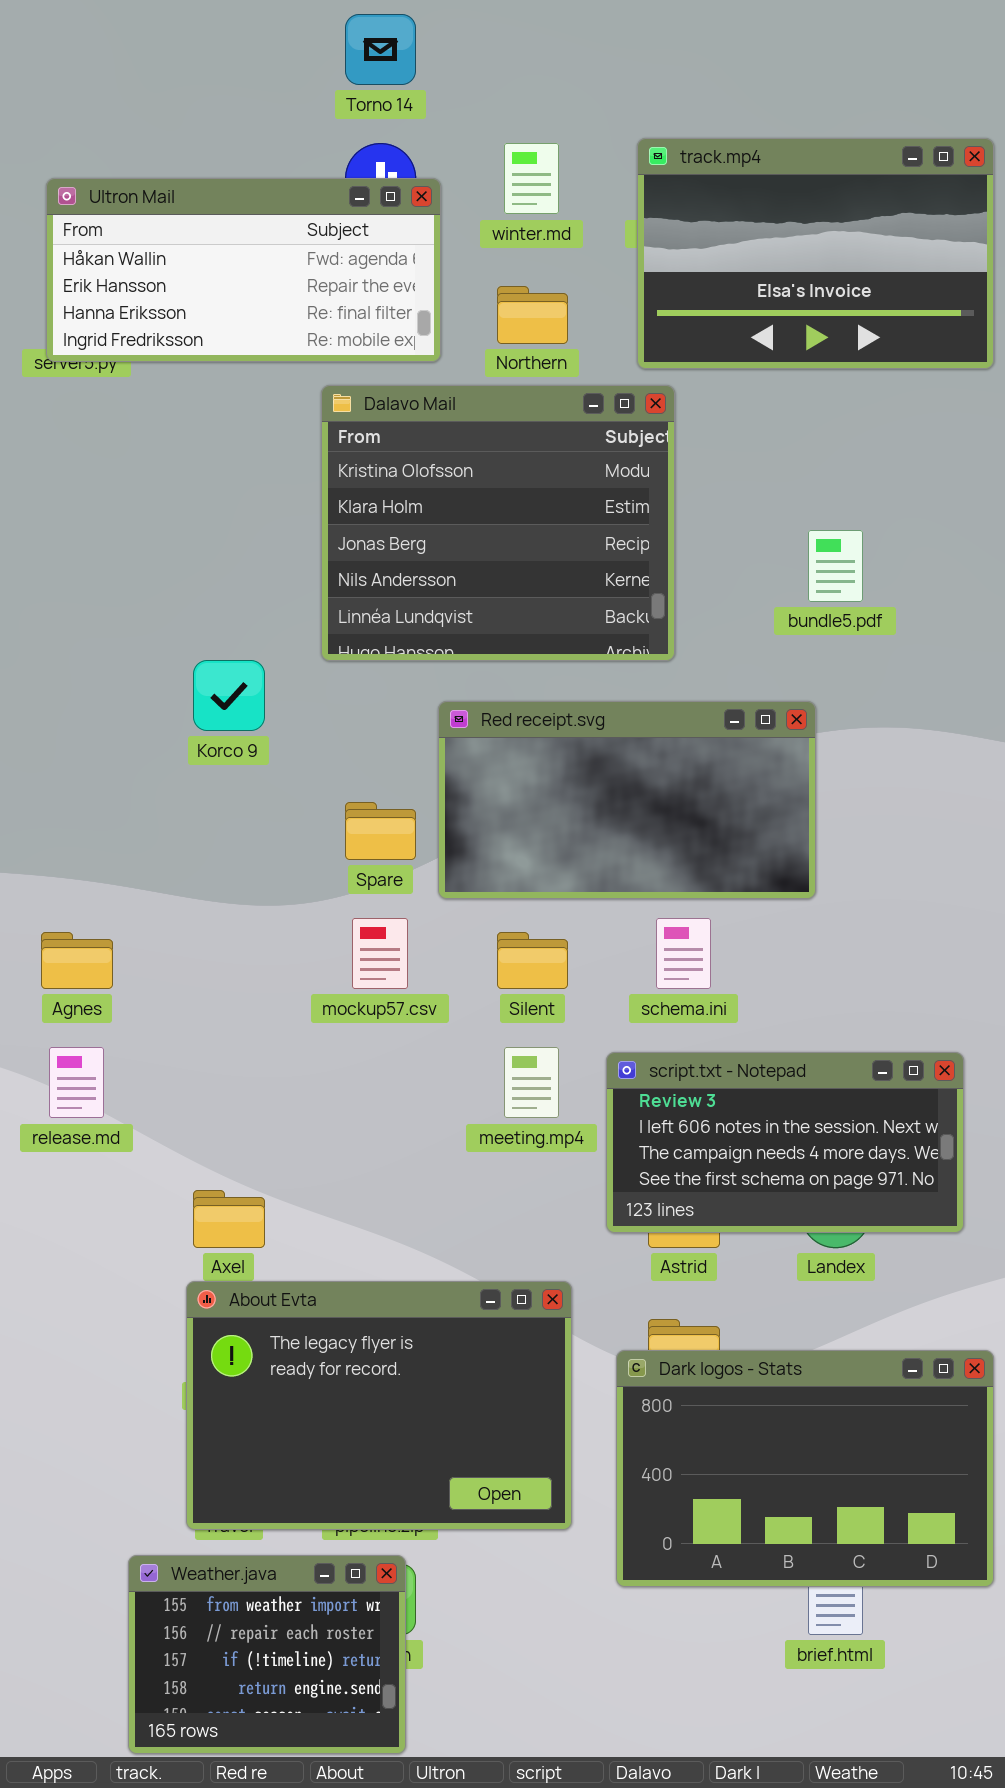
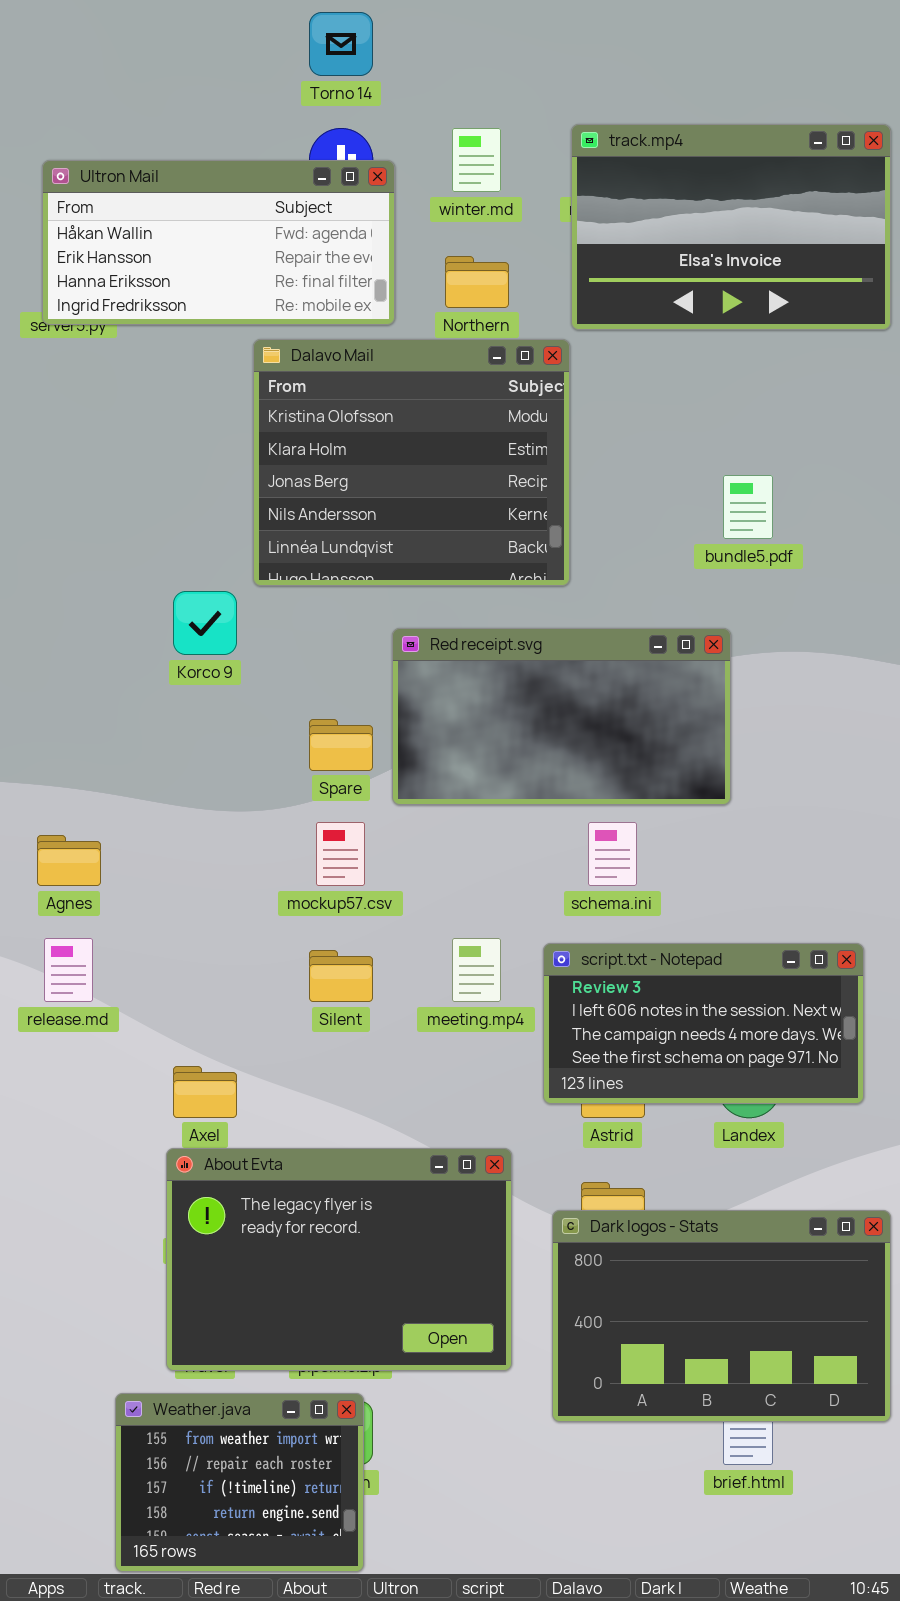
Dalavo Mail: [321,385,675,661] -> [253,339,570,586], moved
Silent: [497,932,568,989] -> [309,950,373,1002], moved

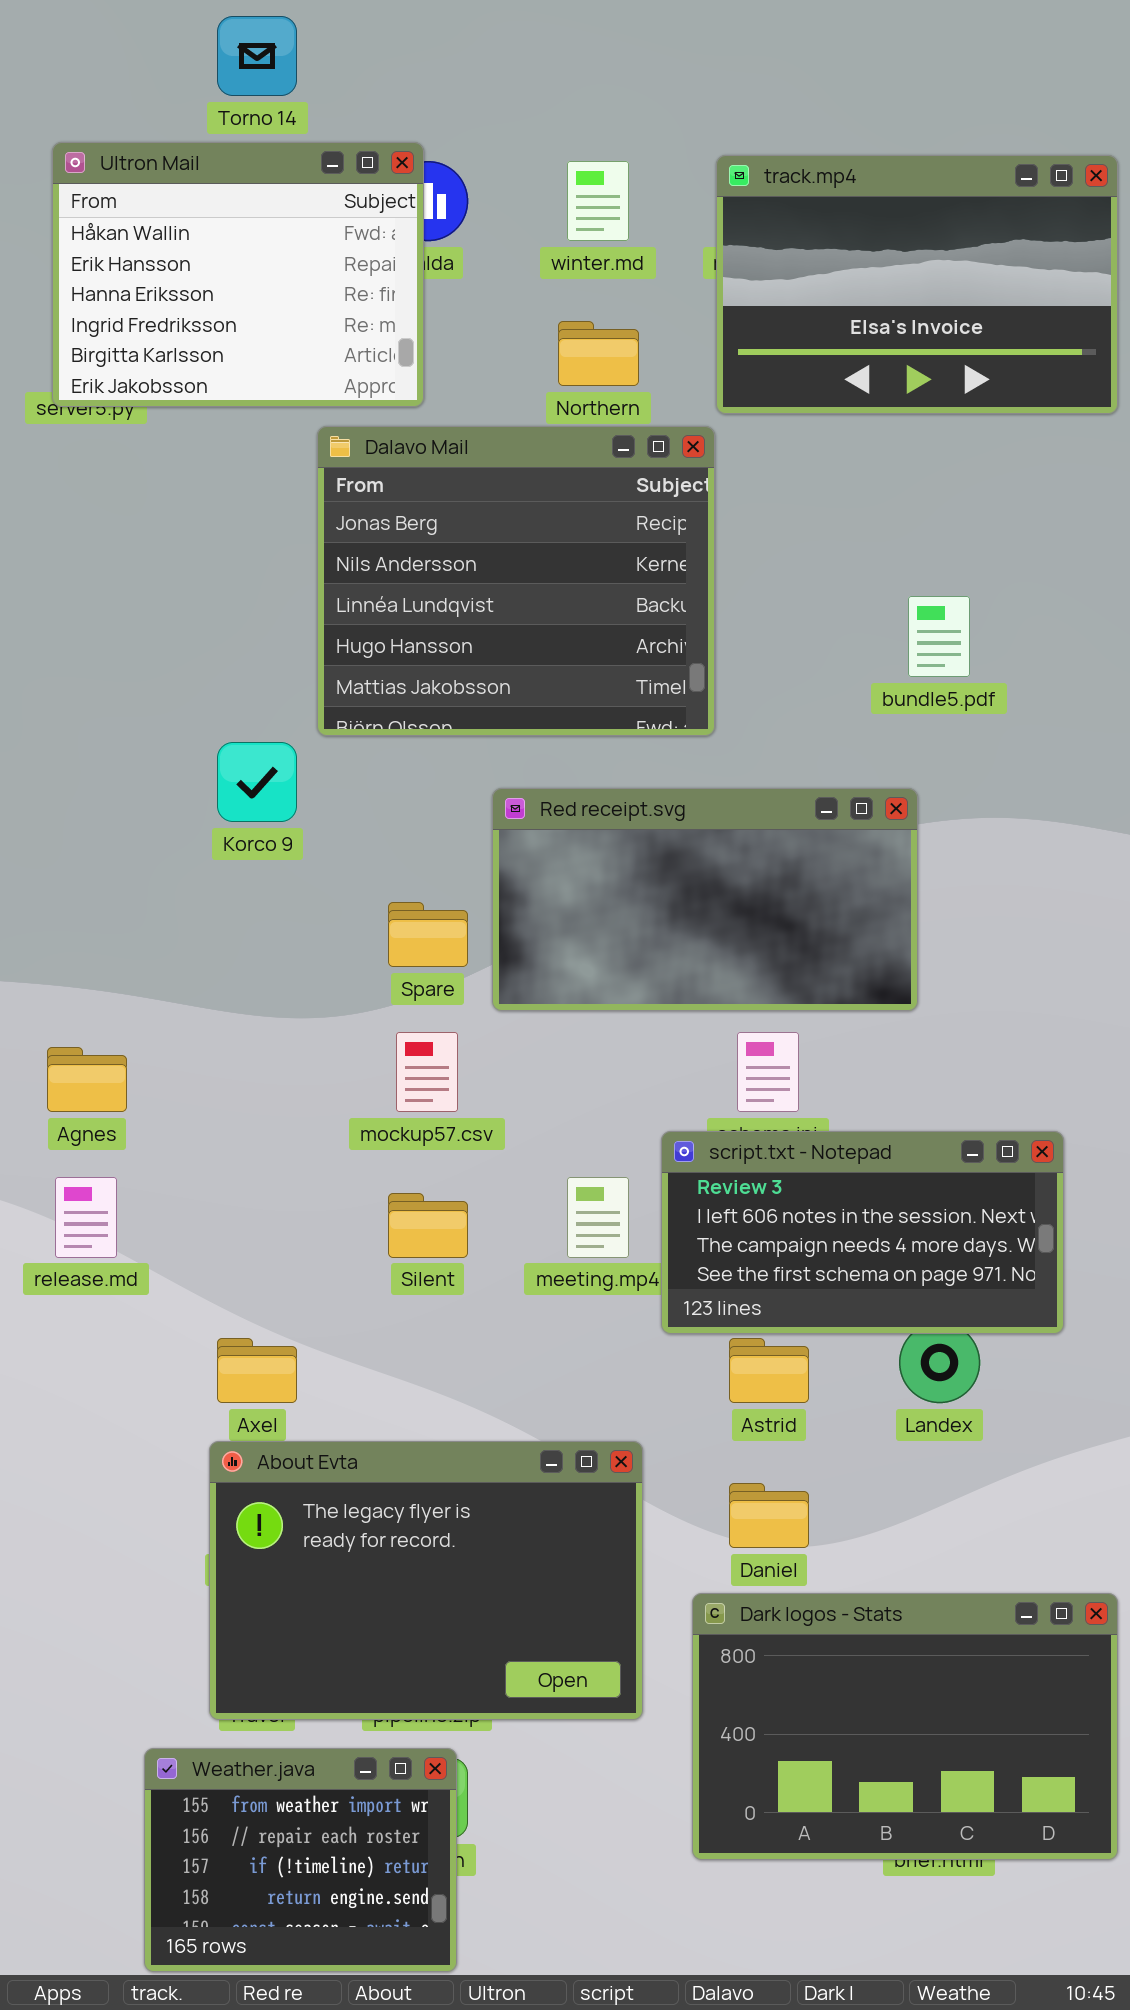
Torno 14: [309,12,373,76] -> [217,16,297,96], moved
Ultron Mail: [42,160,395,325] -> [52,142,424,407], resized
Dalavo Mail: [253,339,570,586] -> [317,426,715,736], scrolled down 2 rows
script.txt - Notepad: [543,943,864,1104] -> [661,1131,1064,1334], moved
Dark logos - Stats: [552,1210,891,1422] -> [692,1593,1118,1860], moved

